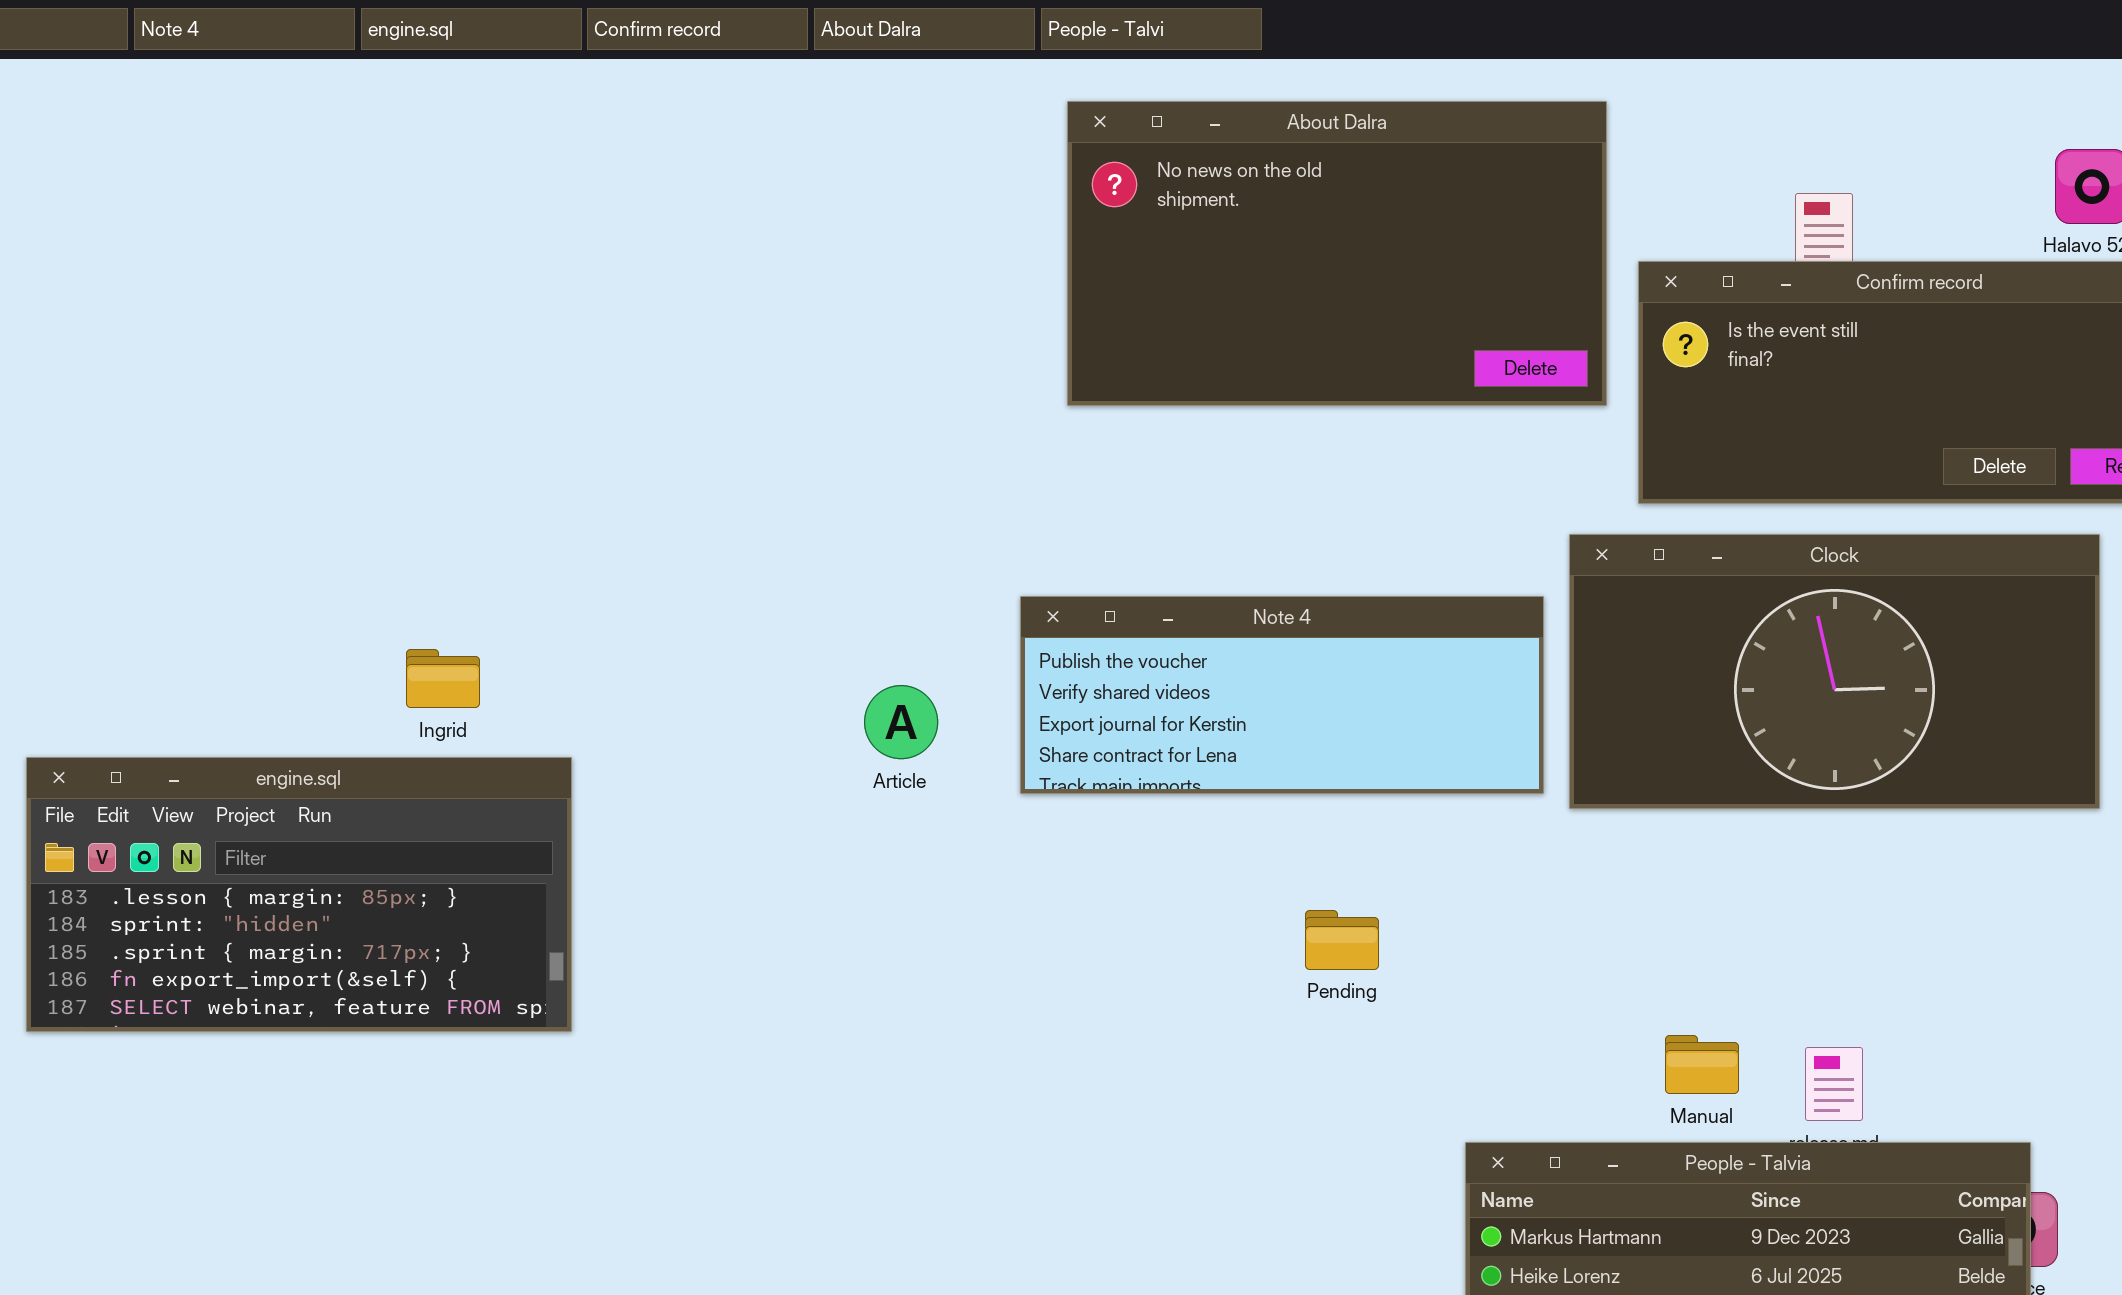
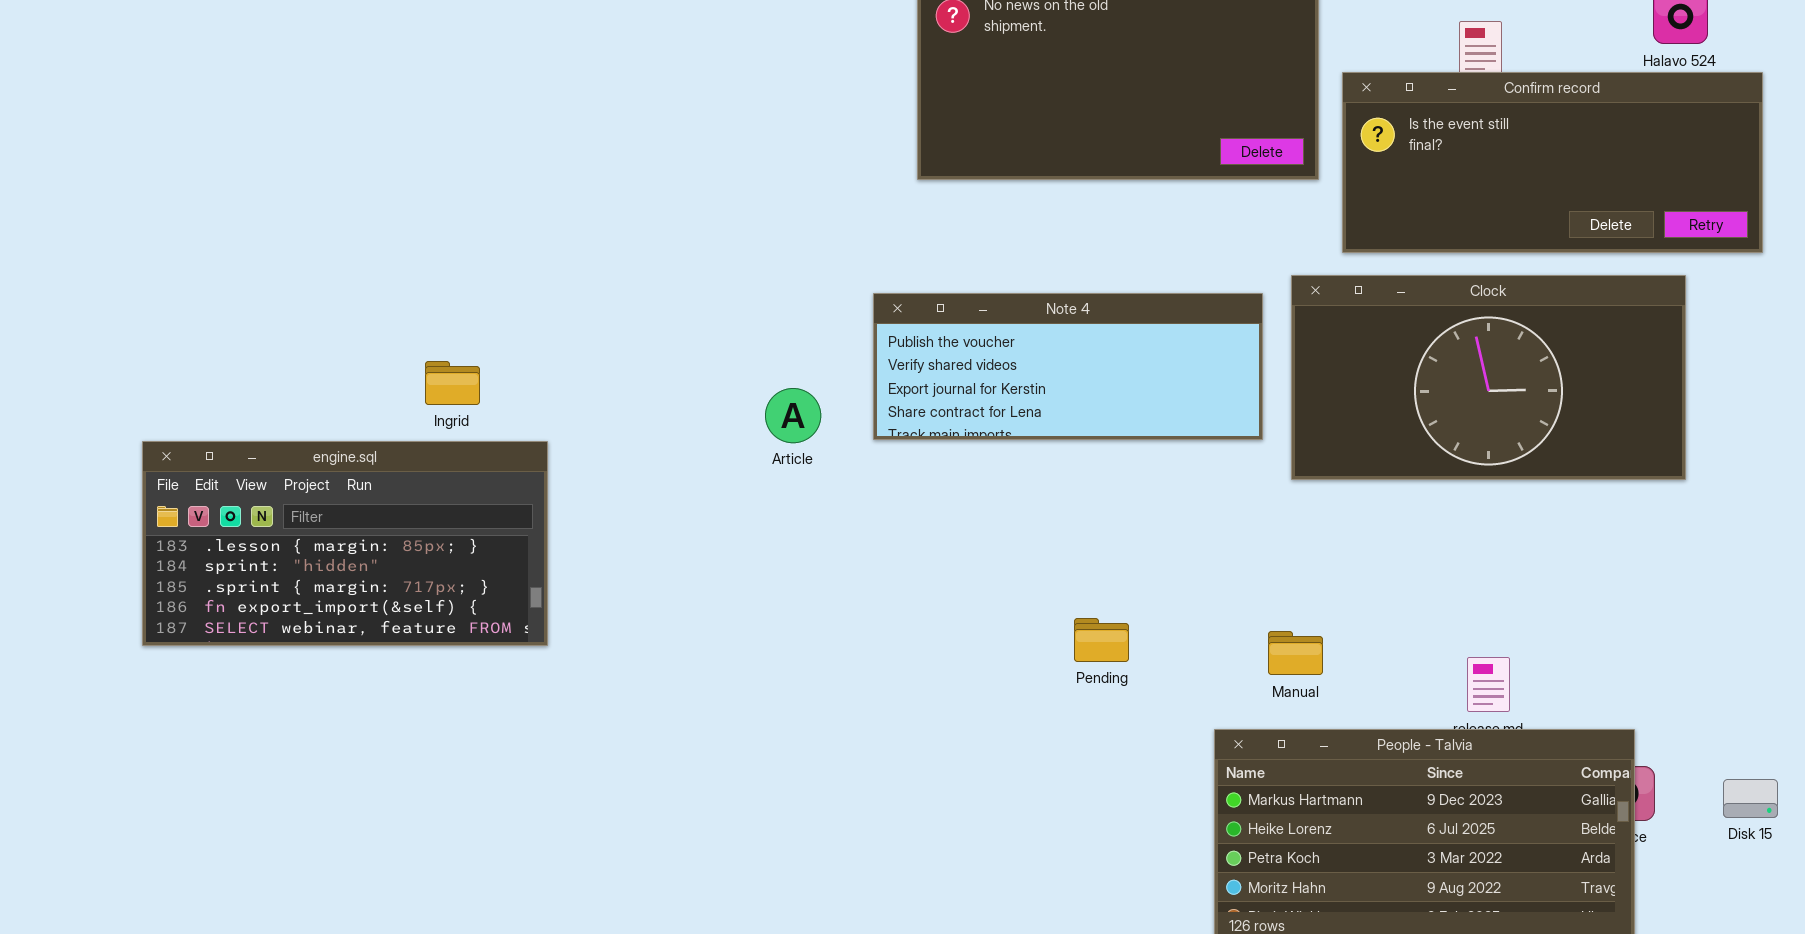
Note 4: [1020,596,1544,794] -> [873,293,1263,440], moved
Pending: [1305,910,1379,970] -> [1074,618,1129,662], moved
Manual: [1665,1035,1739,1094] -> [1268,631,1323,675], moved

